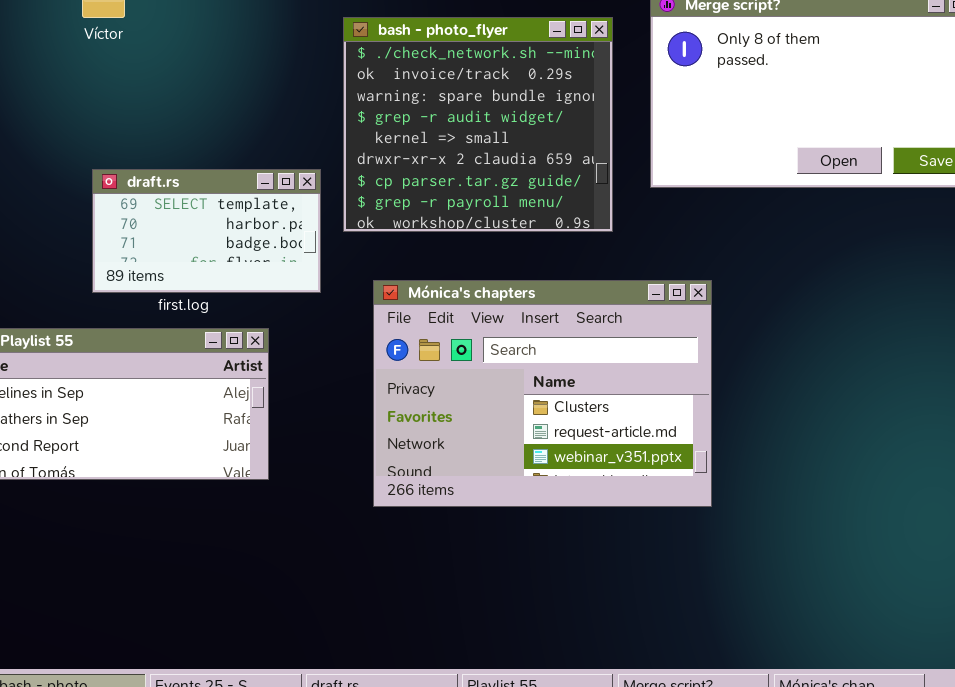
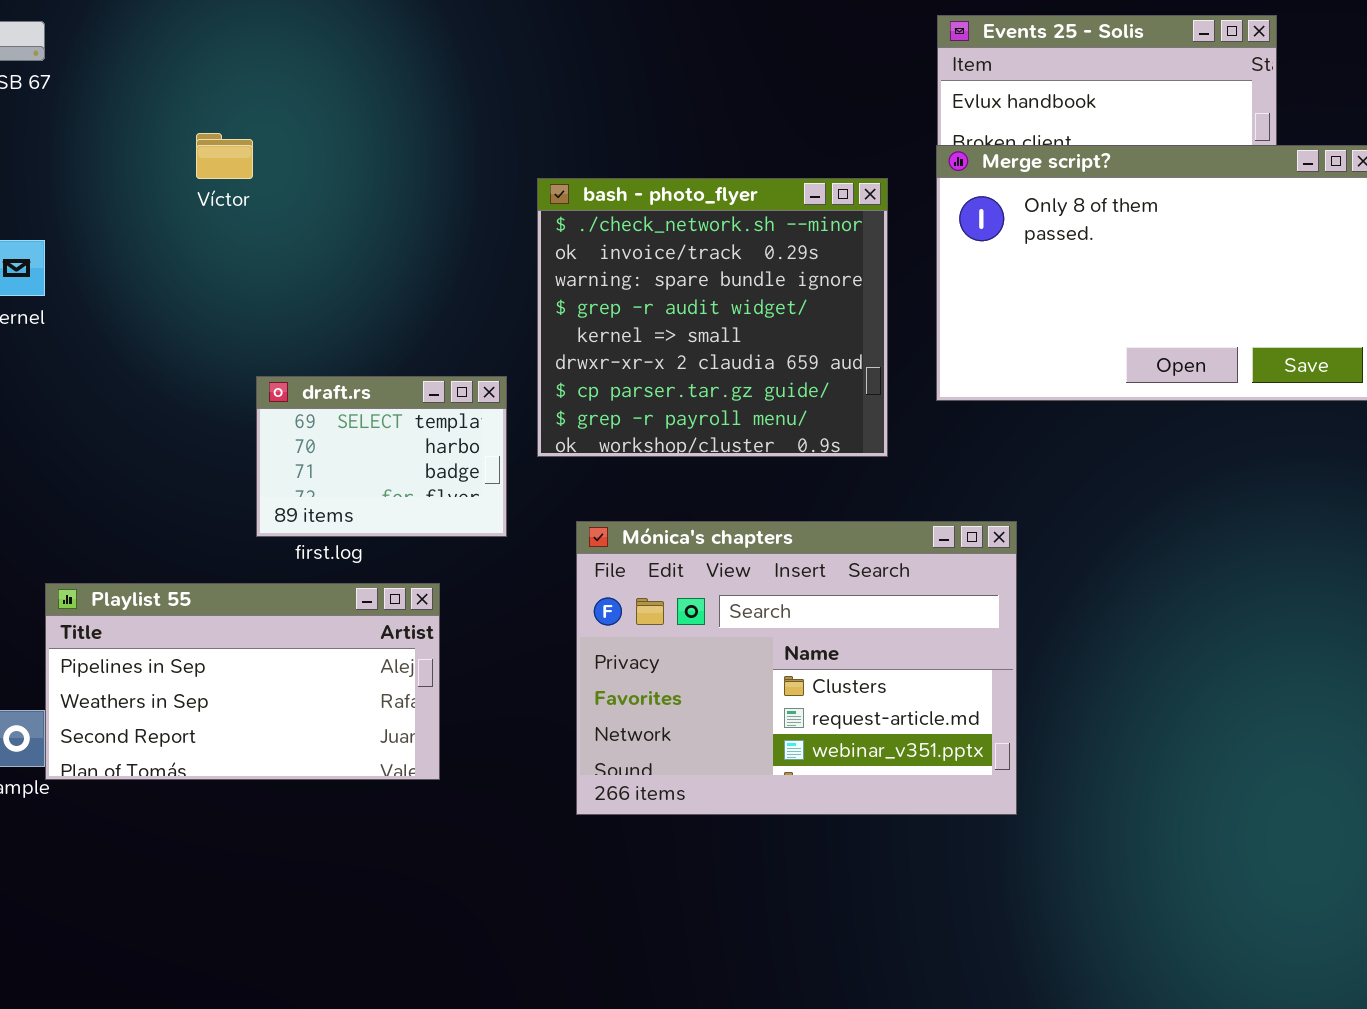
draft.rs: [92,169,321,293] -> [256,376,507,537], resized

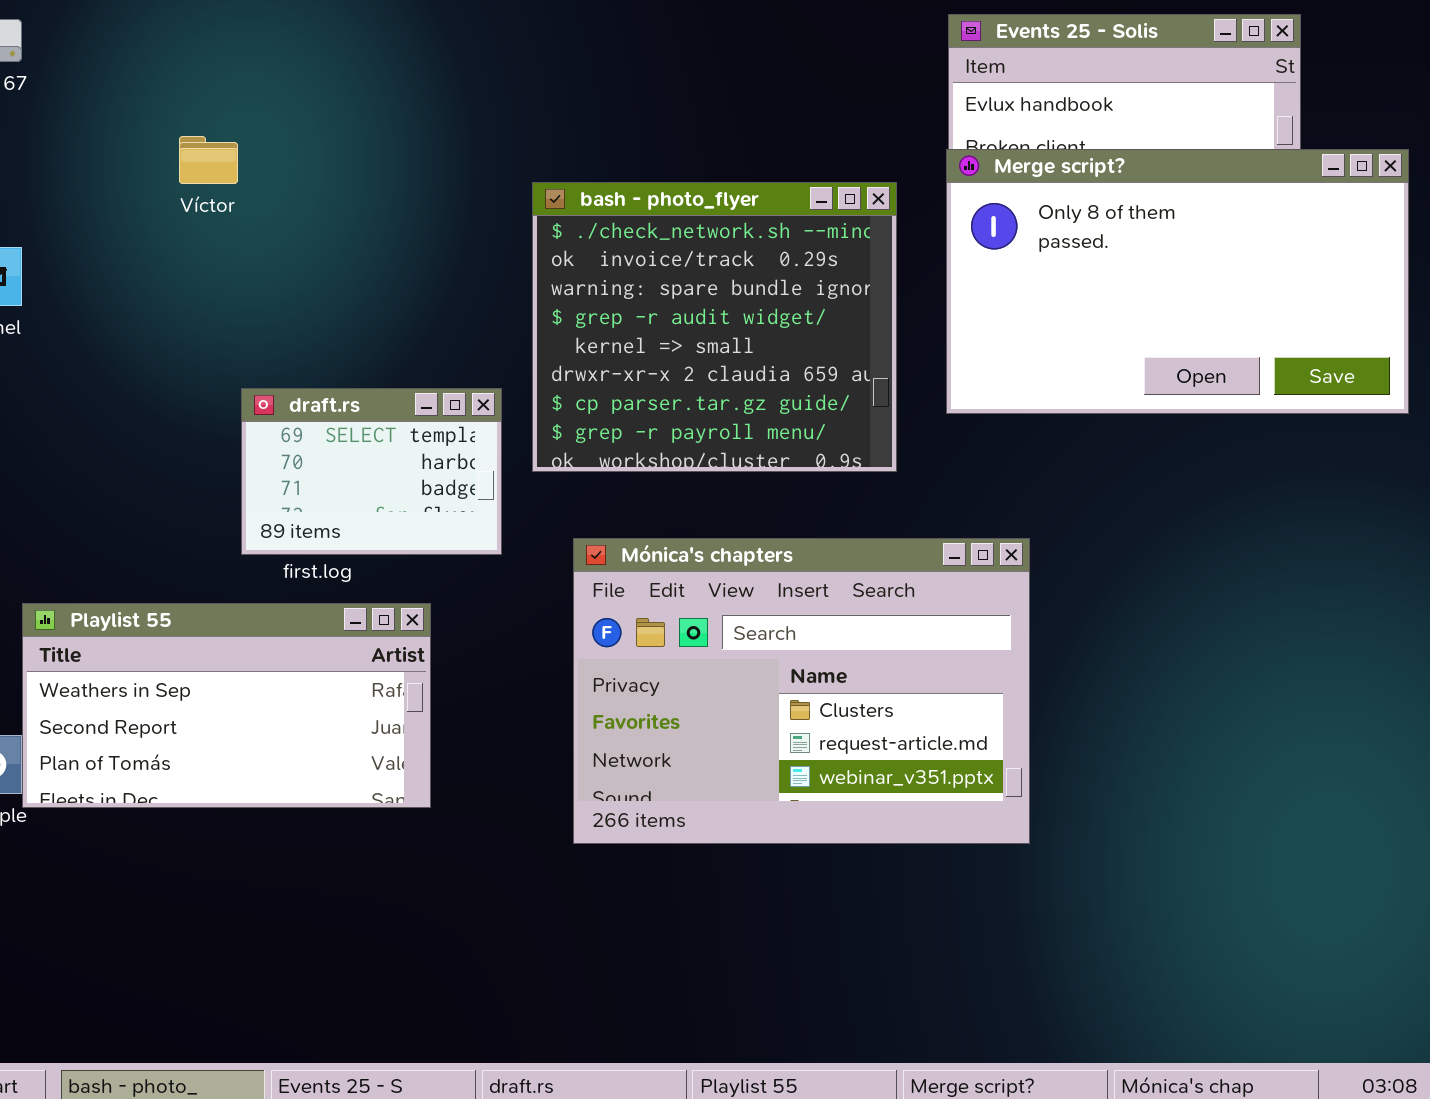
Playlist 55: [45,583,440,780] -> [22,603,431,808], scrolled down 1 row

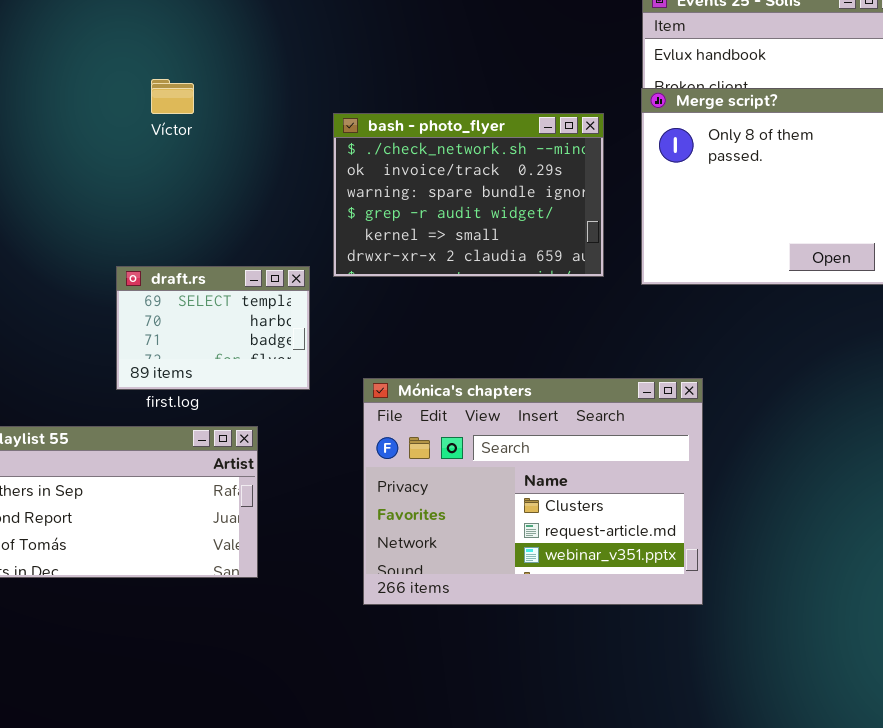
Víctor: [179,136,238,184] -> [151,79,194,114], moved
bash - photo_flyer: [532,182,897,472] -> [333,113,604,277], resized

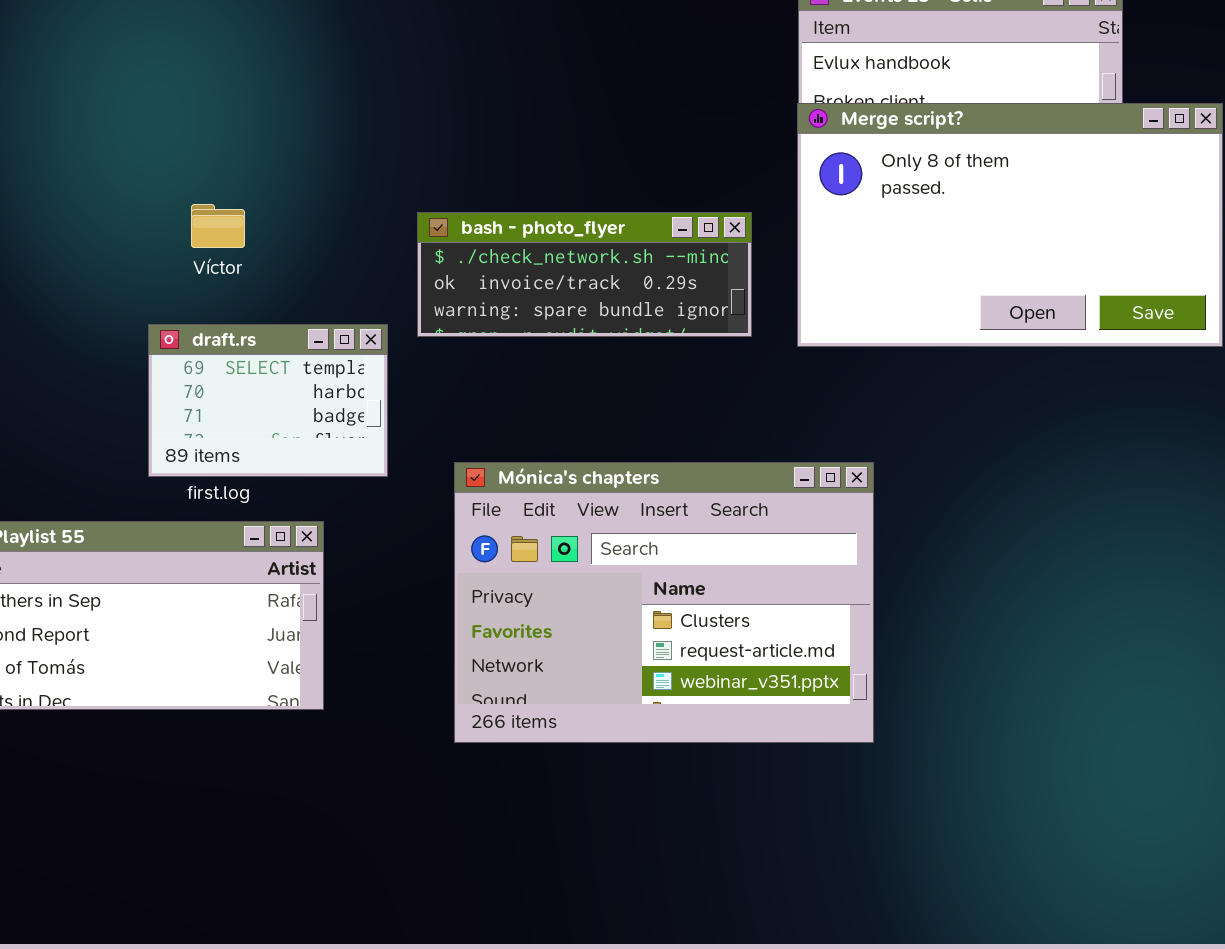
Víctor: [151,79,194,114] -> [191,204,245,248], moved
bash - photo_flyer: [333,113,604,277] -> [417,212,752,337], resized

